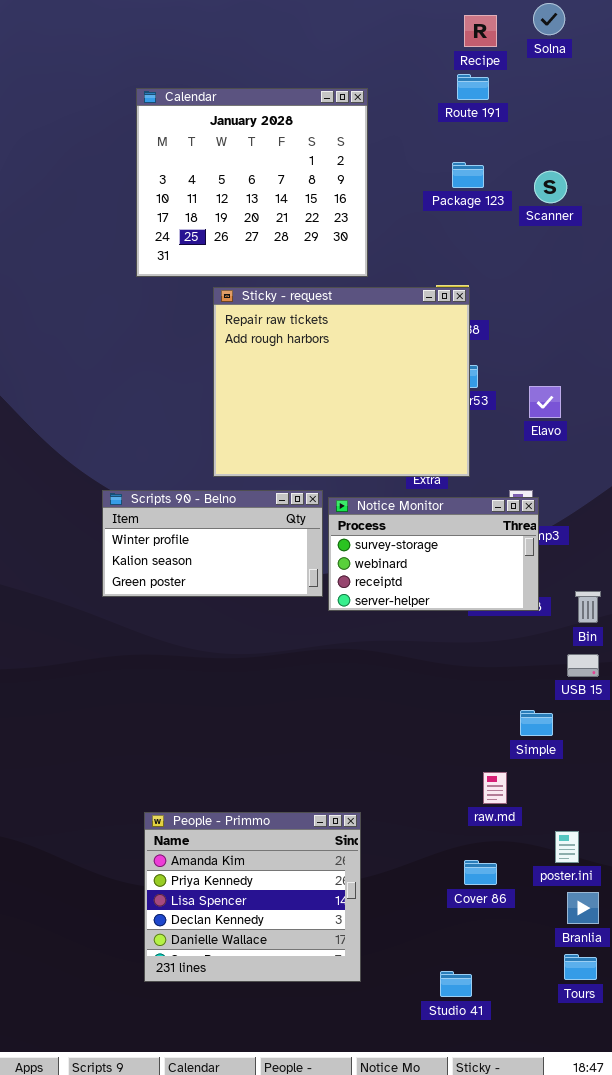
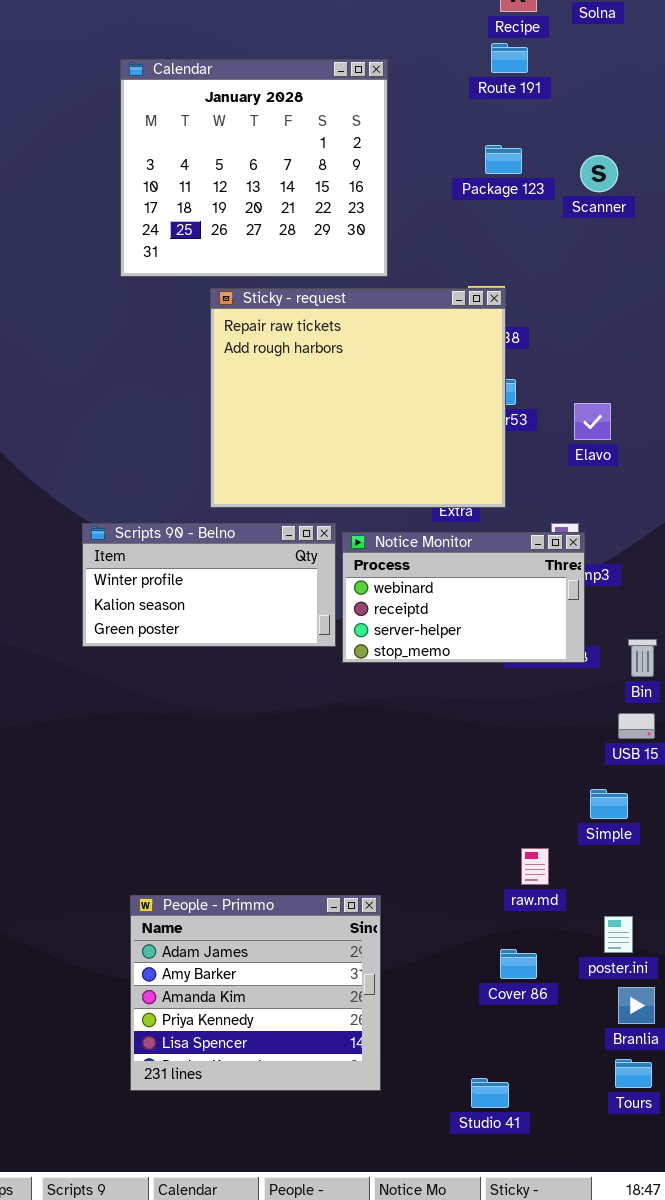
Notice Monitor: [328,497,539,611] -> [342,532,585,663], scrolled down 1 row
Simple: [520,710,553,736] -> [590,789,628,819], moved
People - Primmo: [144,812,361,982] -> [130,895,381,1091], scrolled up 2 rows

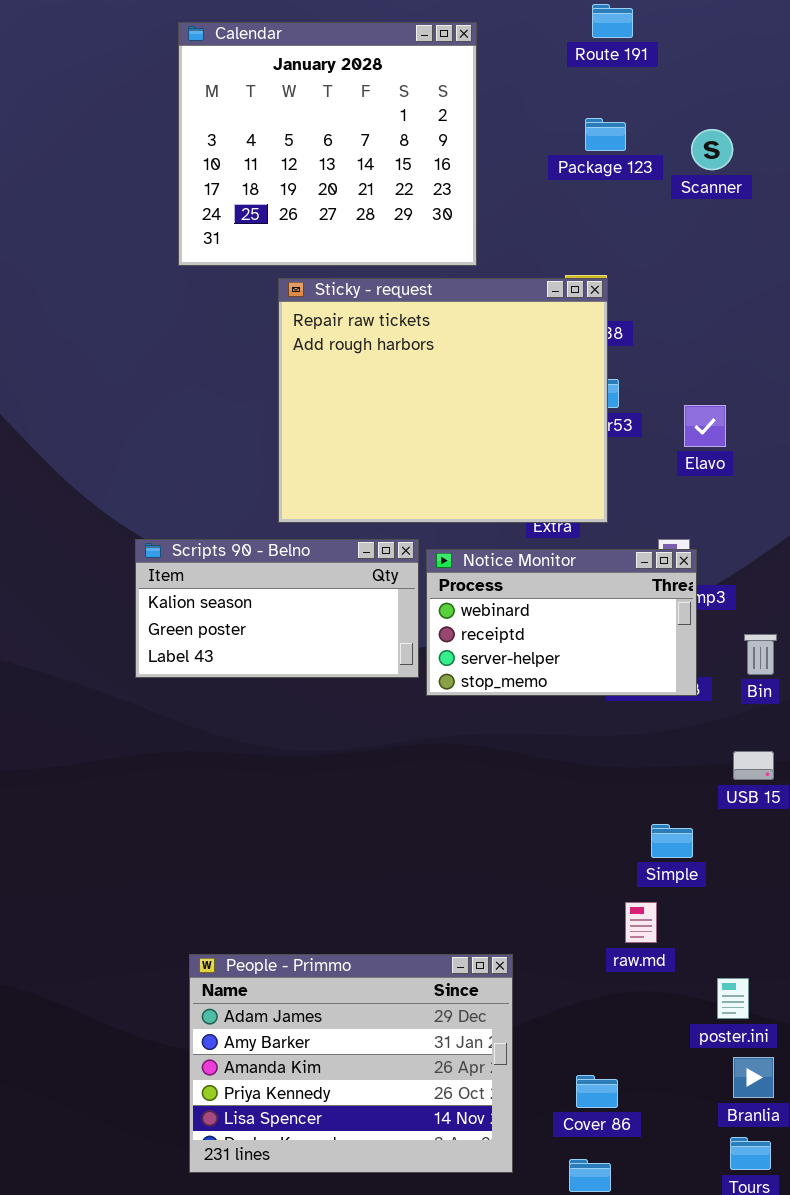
Scripts 90 - Belno: [82,523,336,647] -> [135,539,419,678], scrolled down 1 row
Bin: [628,639,657,677] -> [744,634,777,675], moved
Simple: [590,789,628,819] -> [651,824,693,858], moved
People - Primmo: [130,895,381,1091] -> [189,954,513,1173], resized
Cover 86: [500,949,537,979] -> [576,1075,618,1108], moved

